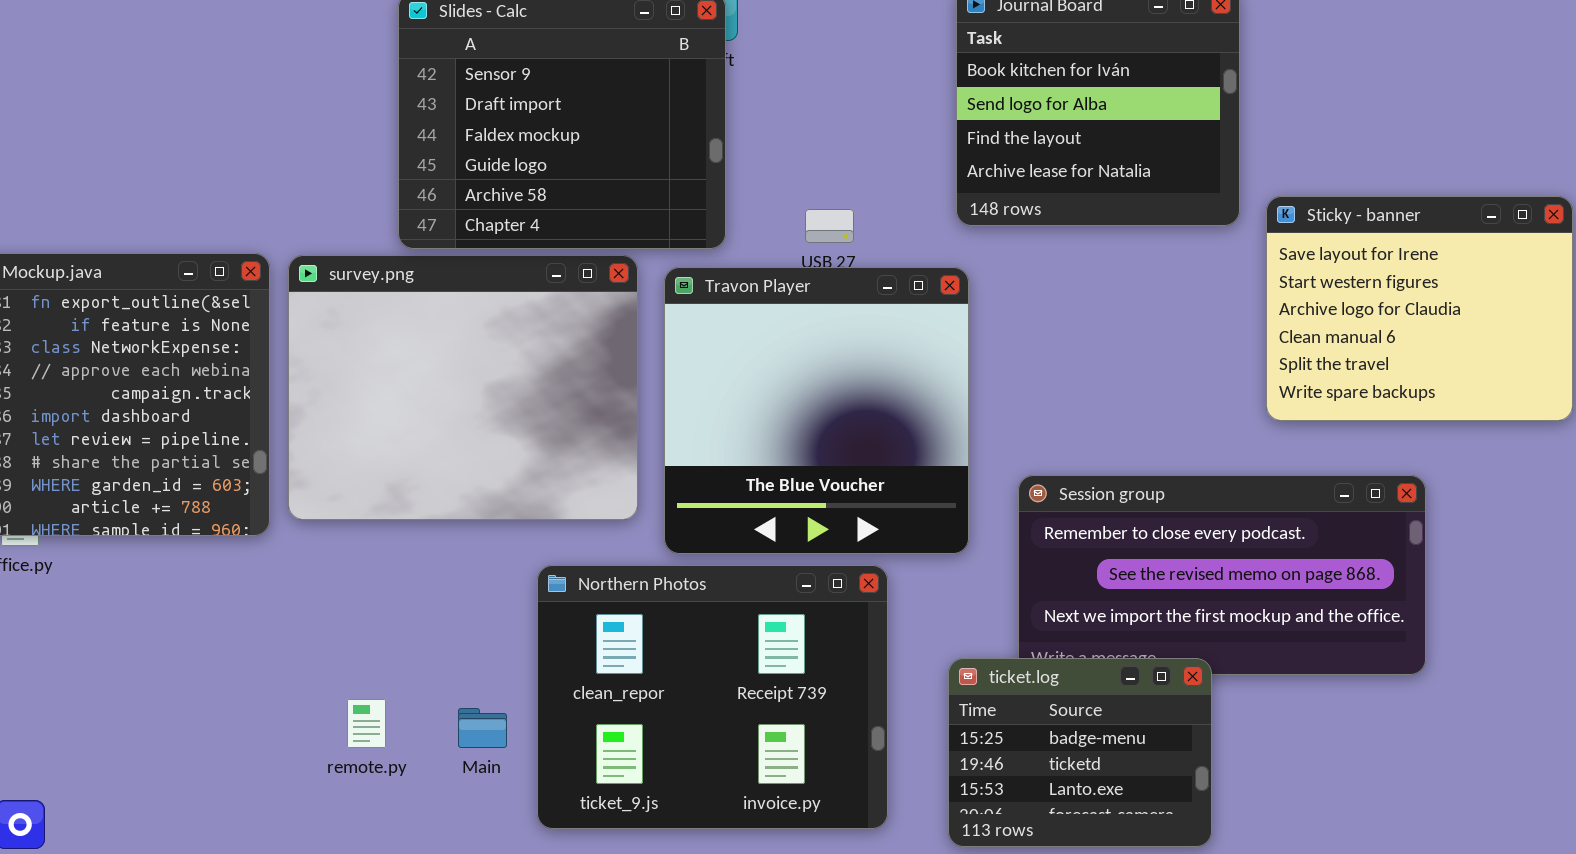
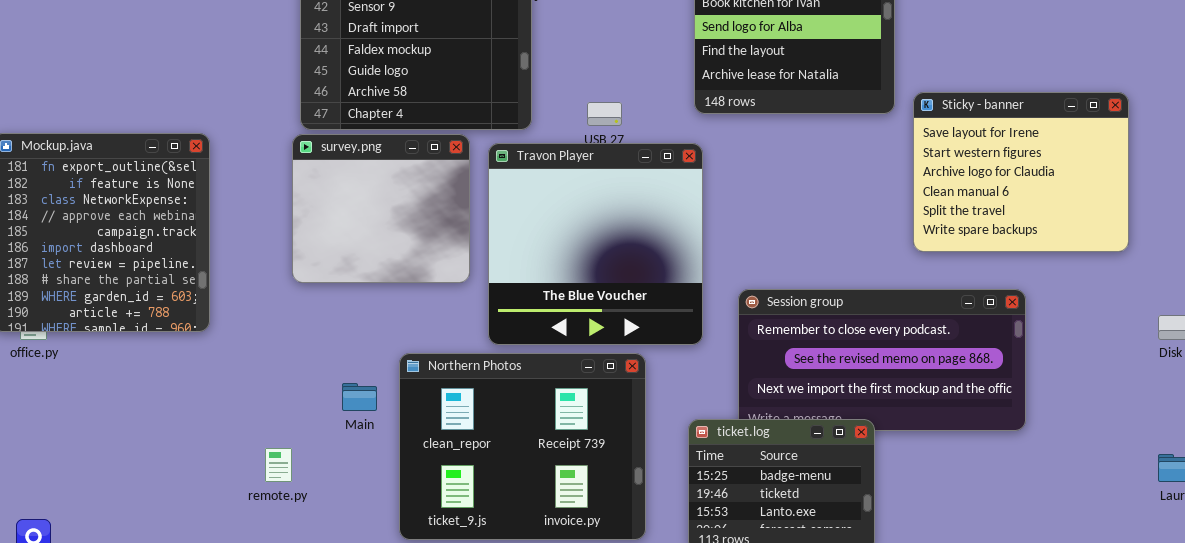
survey.png: [288,255,638,520] -> [292,134,470,283], resized
Main: [458,708,507,748] -> [342,383,377,411], moved

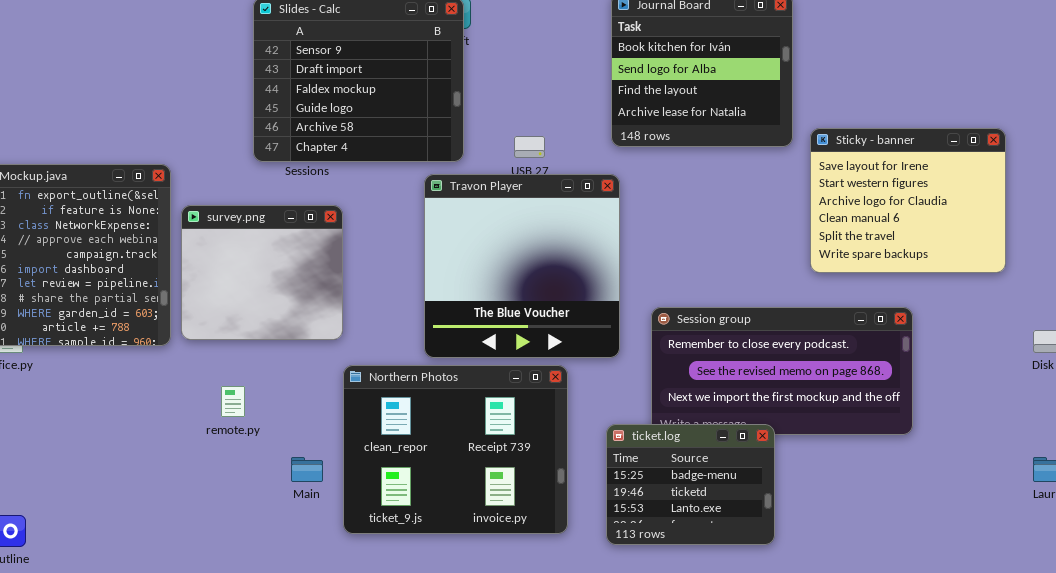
survey.png: [292,134,470,283] -> [181,205,343,340], moved
Main: [342,383,377,411] -> [291,457,323,482], moved
remote.py: [265,448,292,482] -> [221,386,245,417], moved

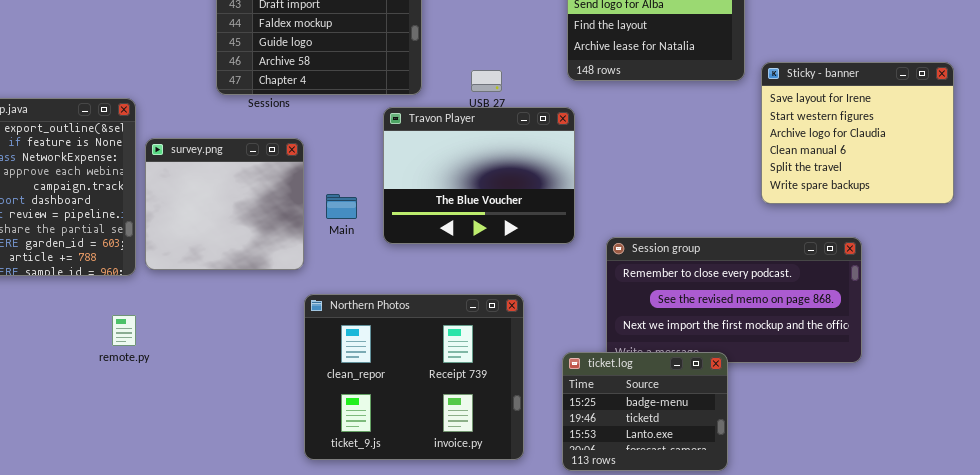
Travon Player: [424,174,620,358] -> [383,107,575,244], resized
remote.py: [221,386,245,417] -> [112,315,136,346], moved
Main: [291,457,323,482] -> [326,194,357,219], moved

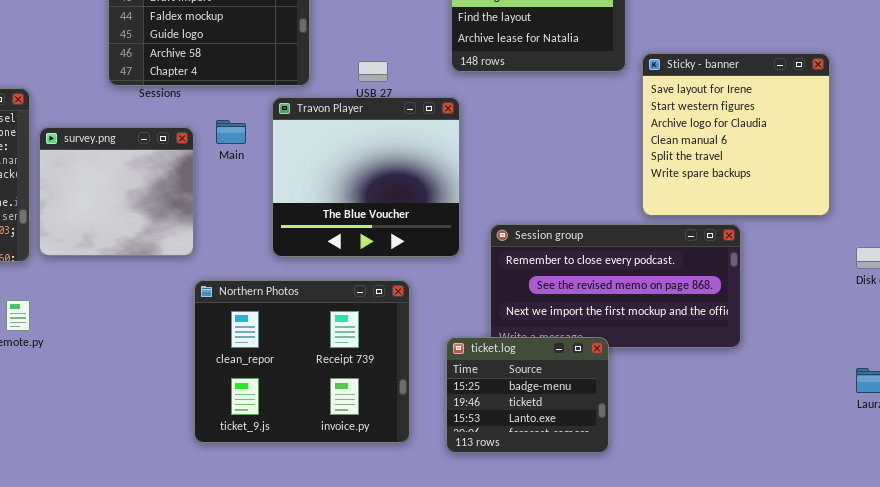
Sticky - banner: [761,62,954,204] -> [642,53,830,216], resized
Travon Player: [383,107,575,244] -> [272,97,460,257], resized
Main: [326,194,357,219] -> [216,120,246,144], moved

